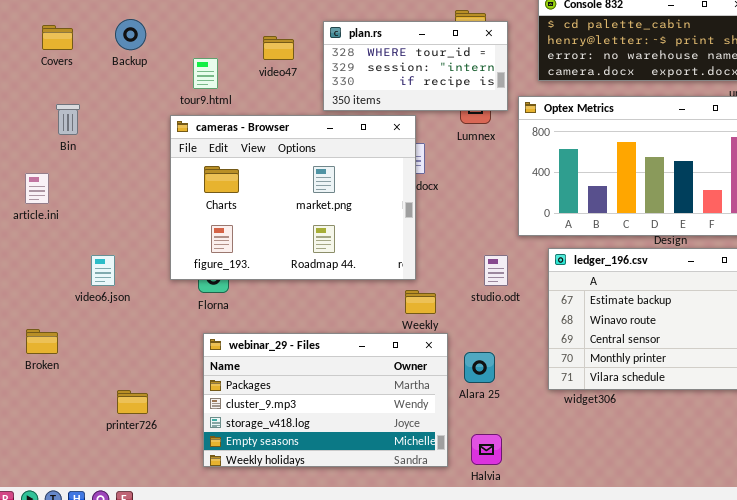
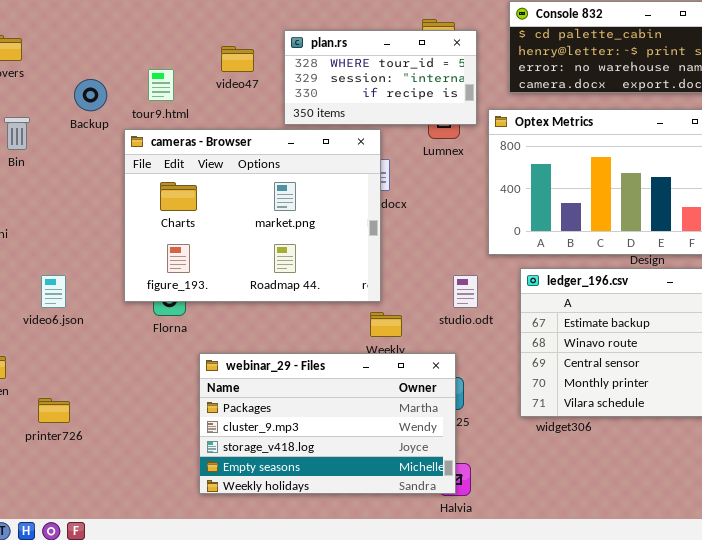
Backup: [115,19,146,50] -> [74,79,107,111], moved
webinar_29 - Files: [203,333,448,467] -> [199,353,456,494], moved
printer726: [117,390,148,414] -> [38,398,70,423], moved

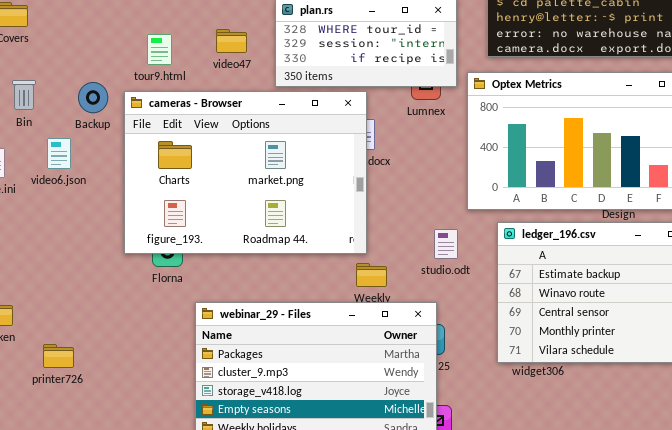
video47: [221,46,254,72] -> [216,29,247,53], moved
Backup: [74,79,107,111] -> [78,82,108,113], moved
video6.json: [41,275,66,308] -> [47,138,71,169], moved

